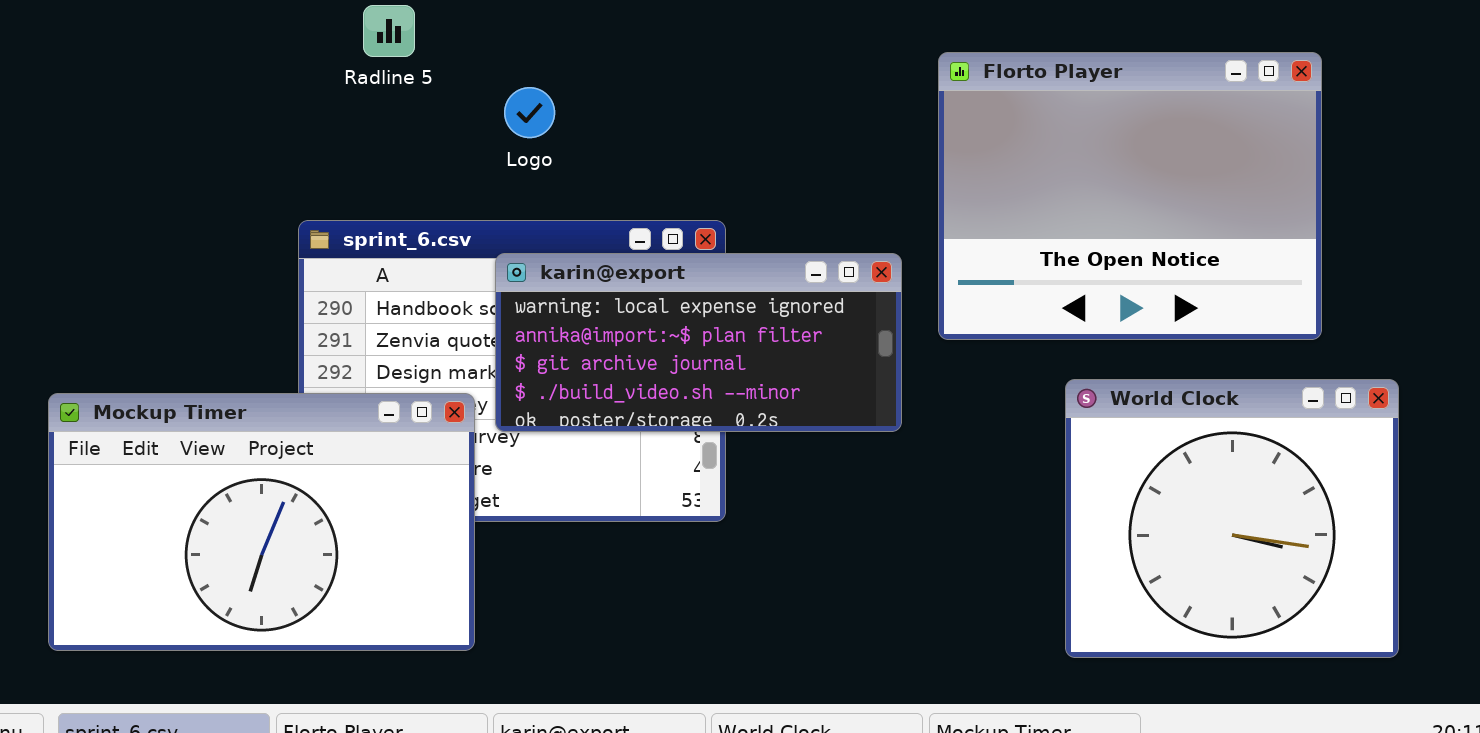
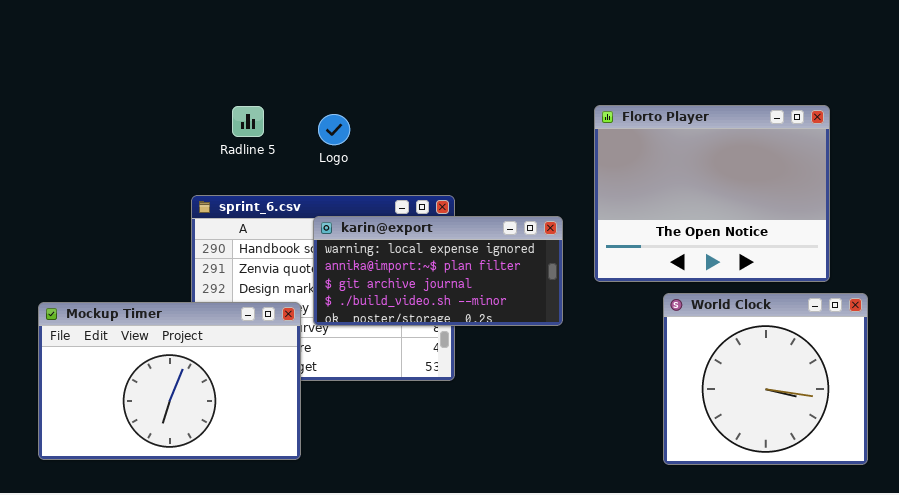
Radline 5: [363,5,415,57] -> [232,106,264,137], moved
Florto Player: [938,52,1322,340] -> [594,105,830,282], moved

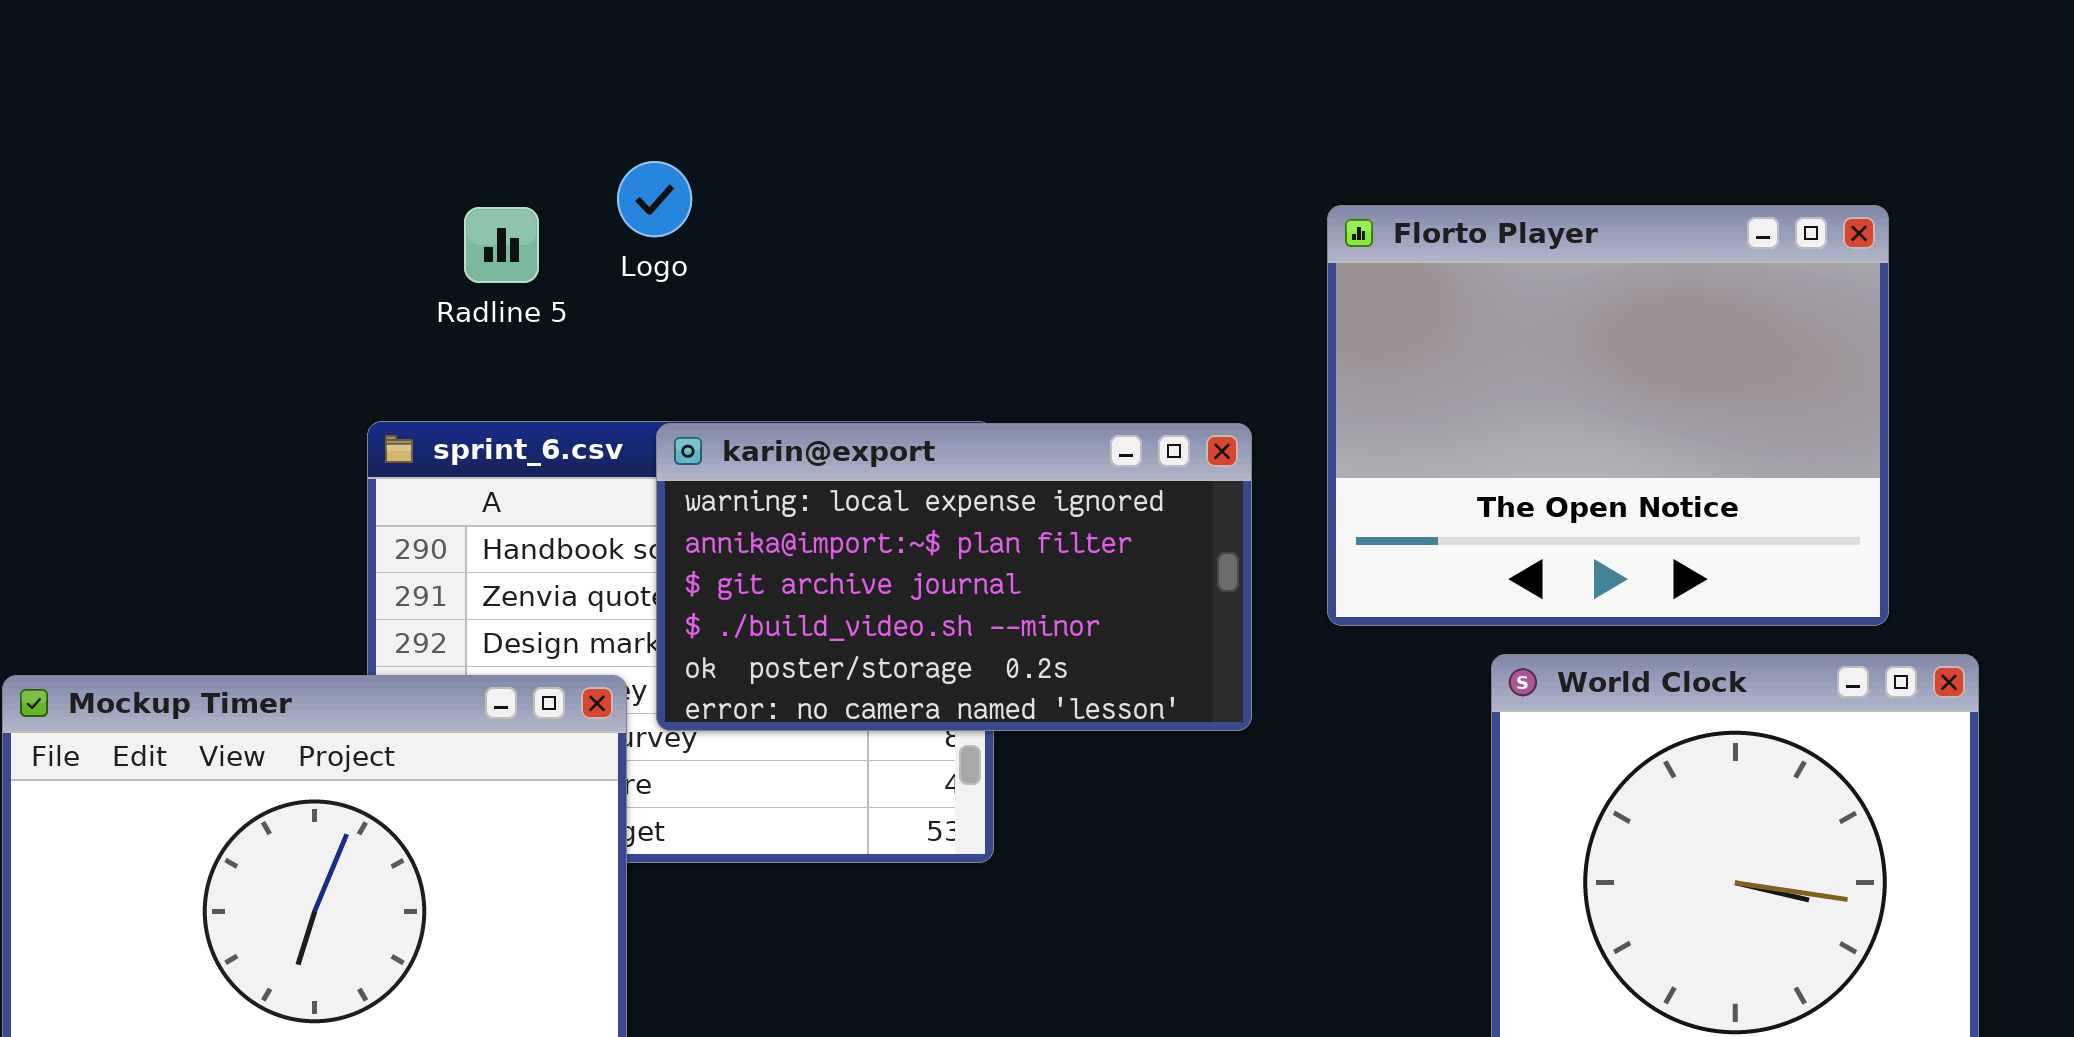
Logo: [318,114,350,145] -> [617,161,692,237], moved
karin@export: [313,216,563,326] -> [656,423,1252,731], resized

